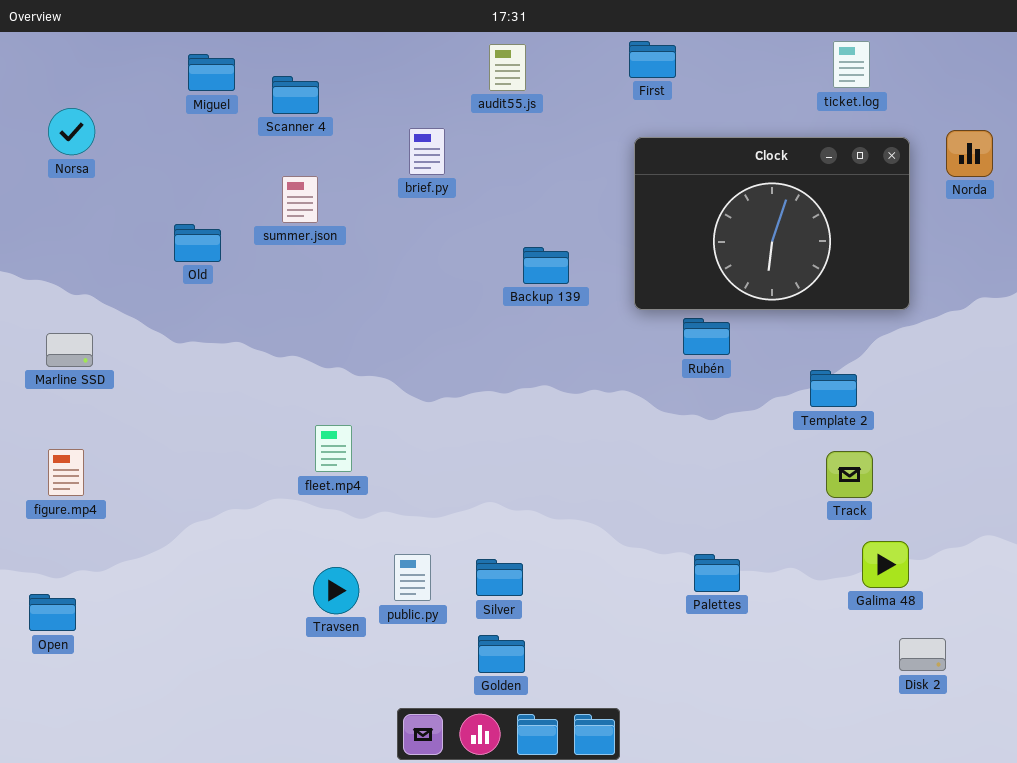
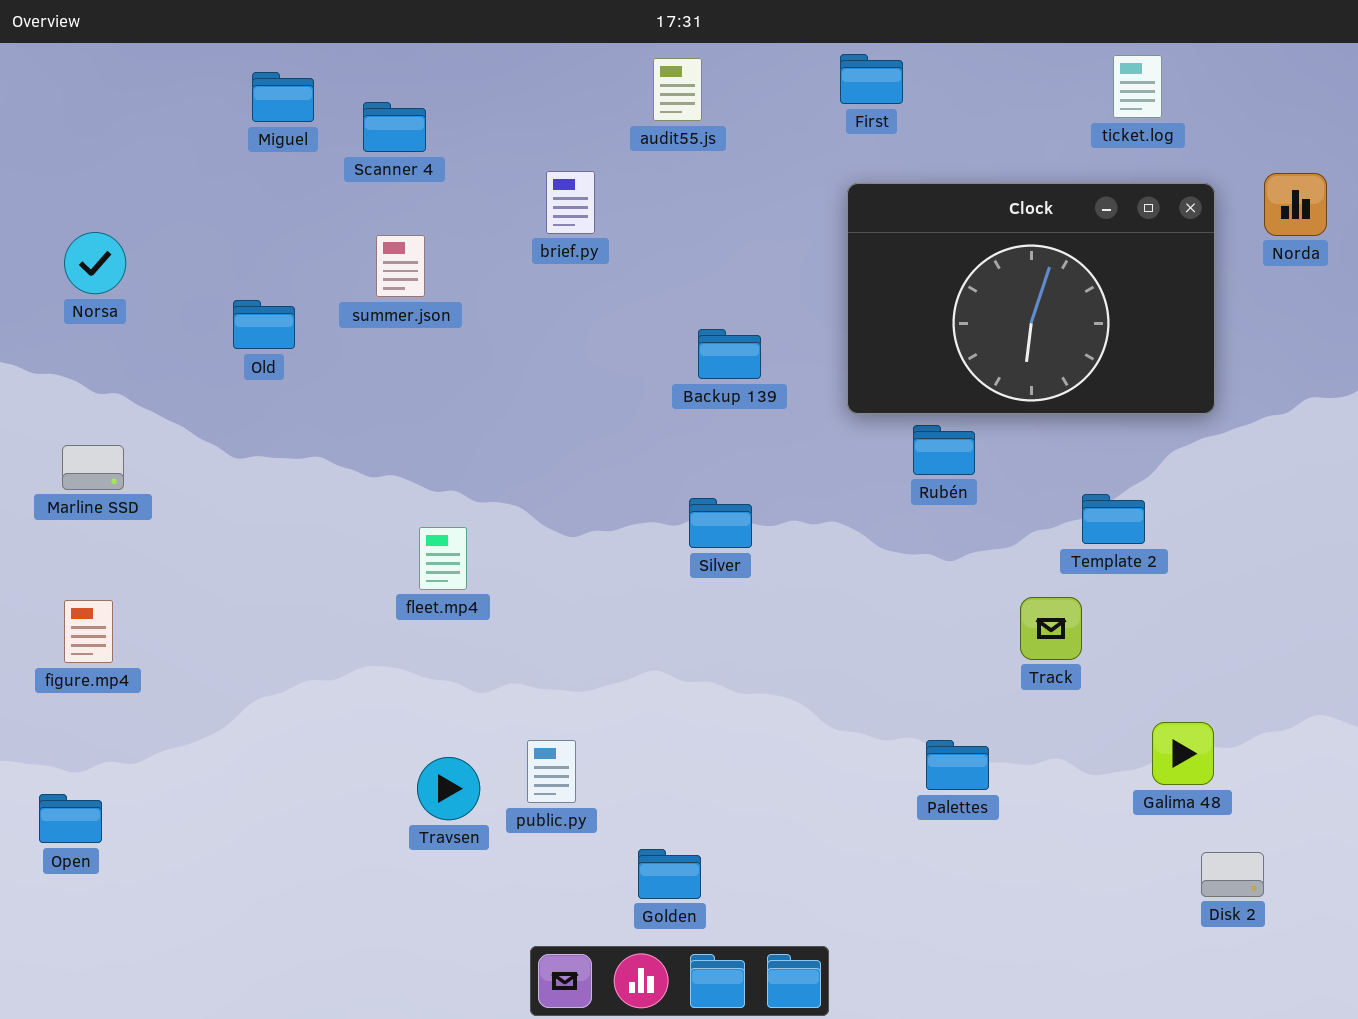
Norsa: [48,108,95,155] -> [64,232,126,294], moved
fleet.mp4: [315,425,352,472] -> [419,527,467,590], moved
Track: [826,451,873,498] -> [1020,597,1082,660], moved
Silver: [476,559,523,596] -> [689,498,752,548], moved

